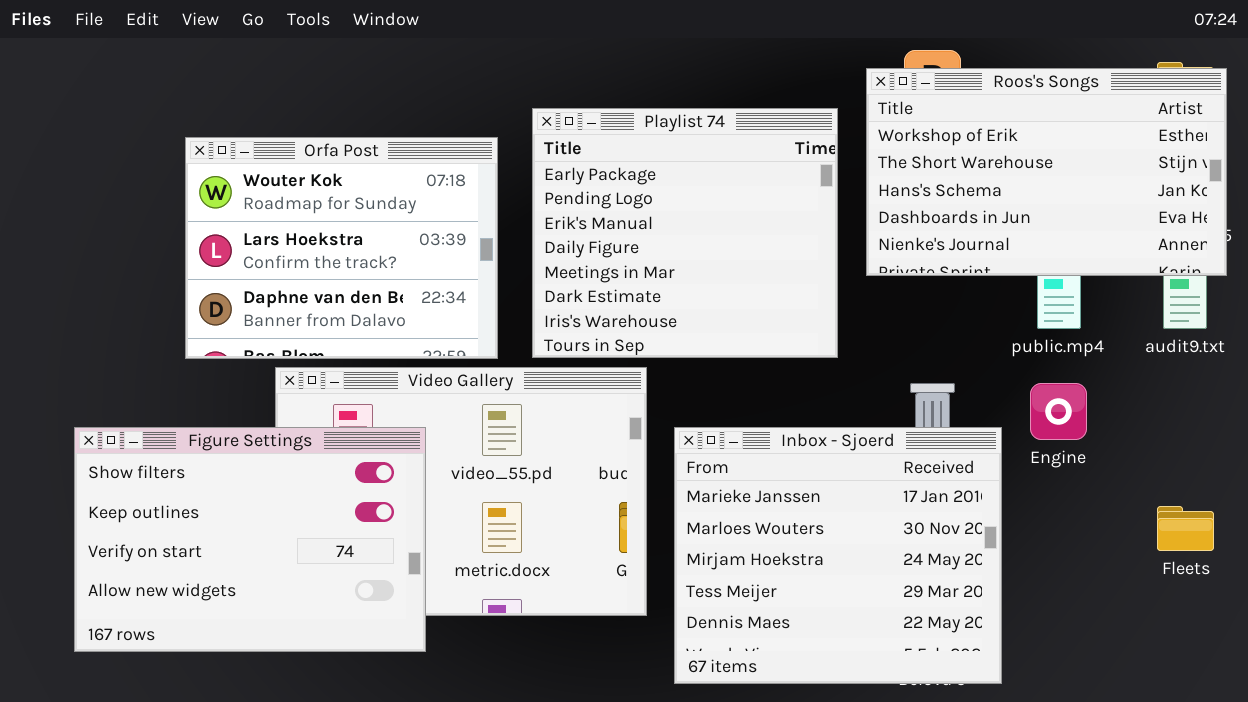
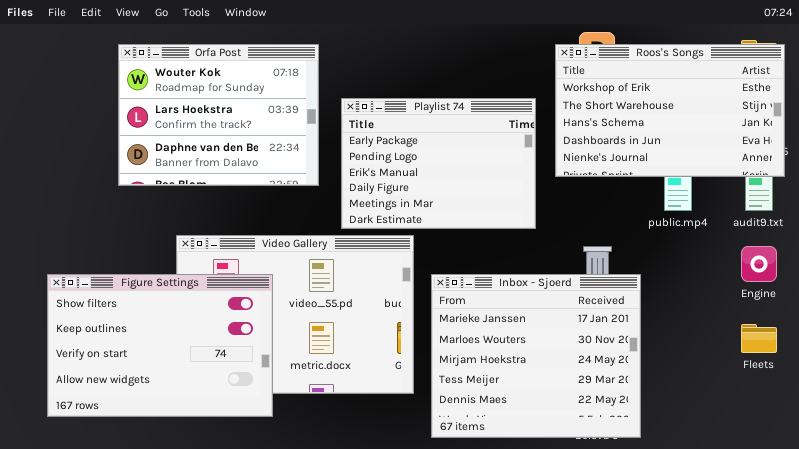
Playlist 74: [532,108,838,358] -> [341,98,536,229], resized
Orfa Post: [185,137,498,359] -> [118,44,319,186], moved
Engine: [1030,383,1087,440] -> [741,246,777,282], moved

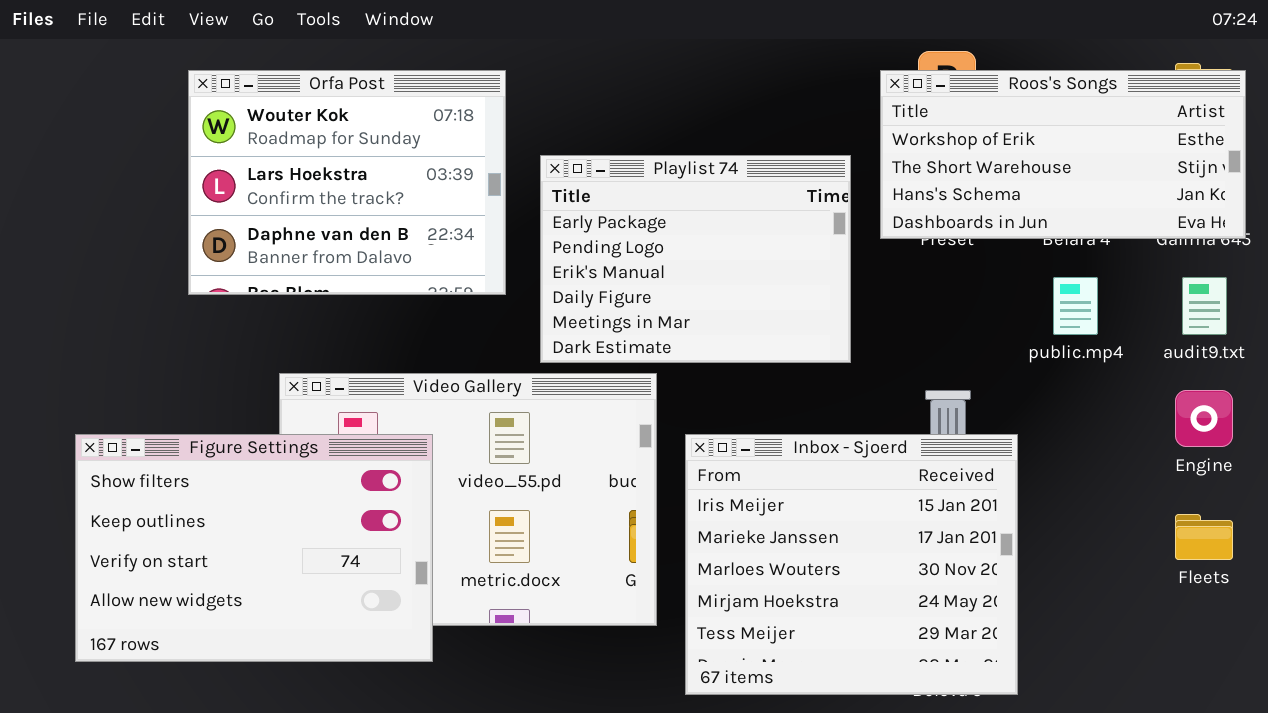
Roos's Songs: [555,44,785,177] -> [880,70,1246,239], resized
Inbox - Sjoerd: [431,274,641,438] -> [685,434,1018,695], scrolled up 1 row

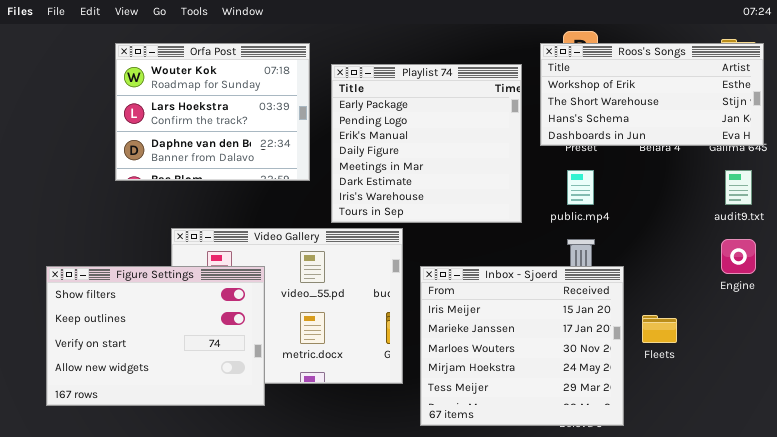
Playlist 74: [540,155,851,363] -> [331,64,522,223], resized
public.mp4: [1053,277,1098,335] -> [567,170,594,205], moved
Fleets: [1175,514,1233,560] -> [642,315,677,343], moved

